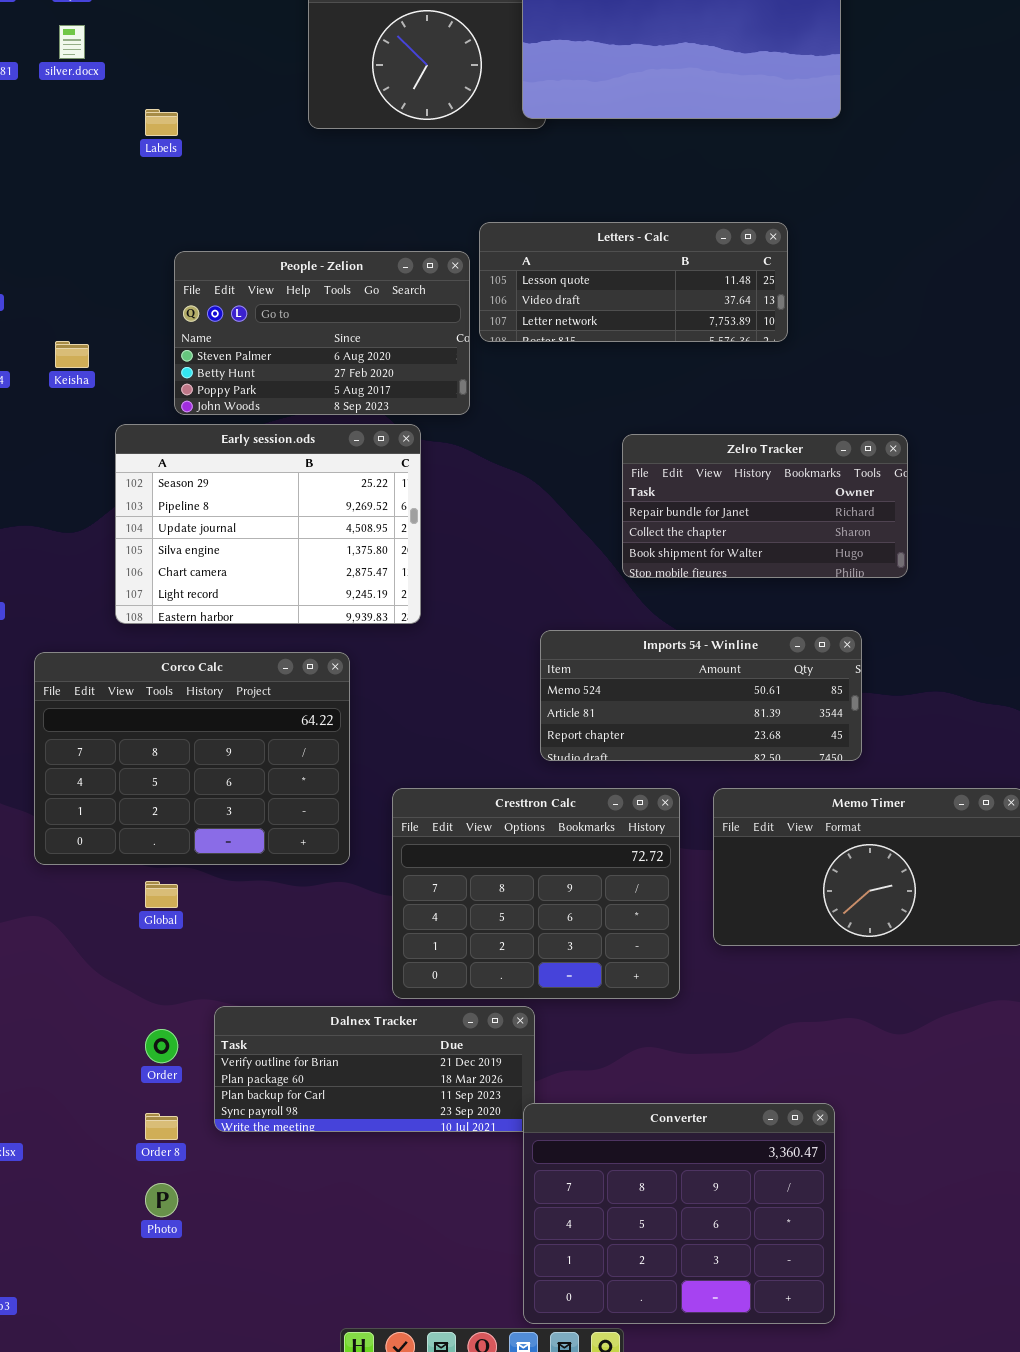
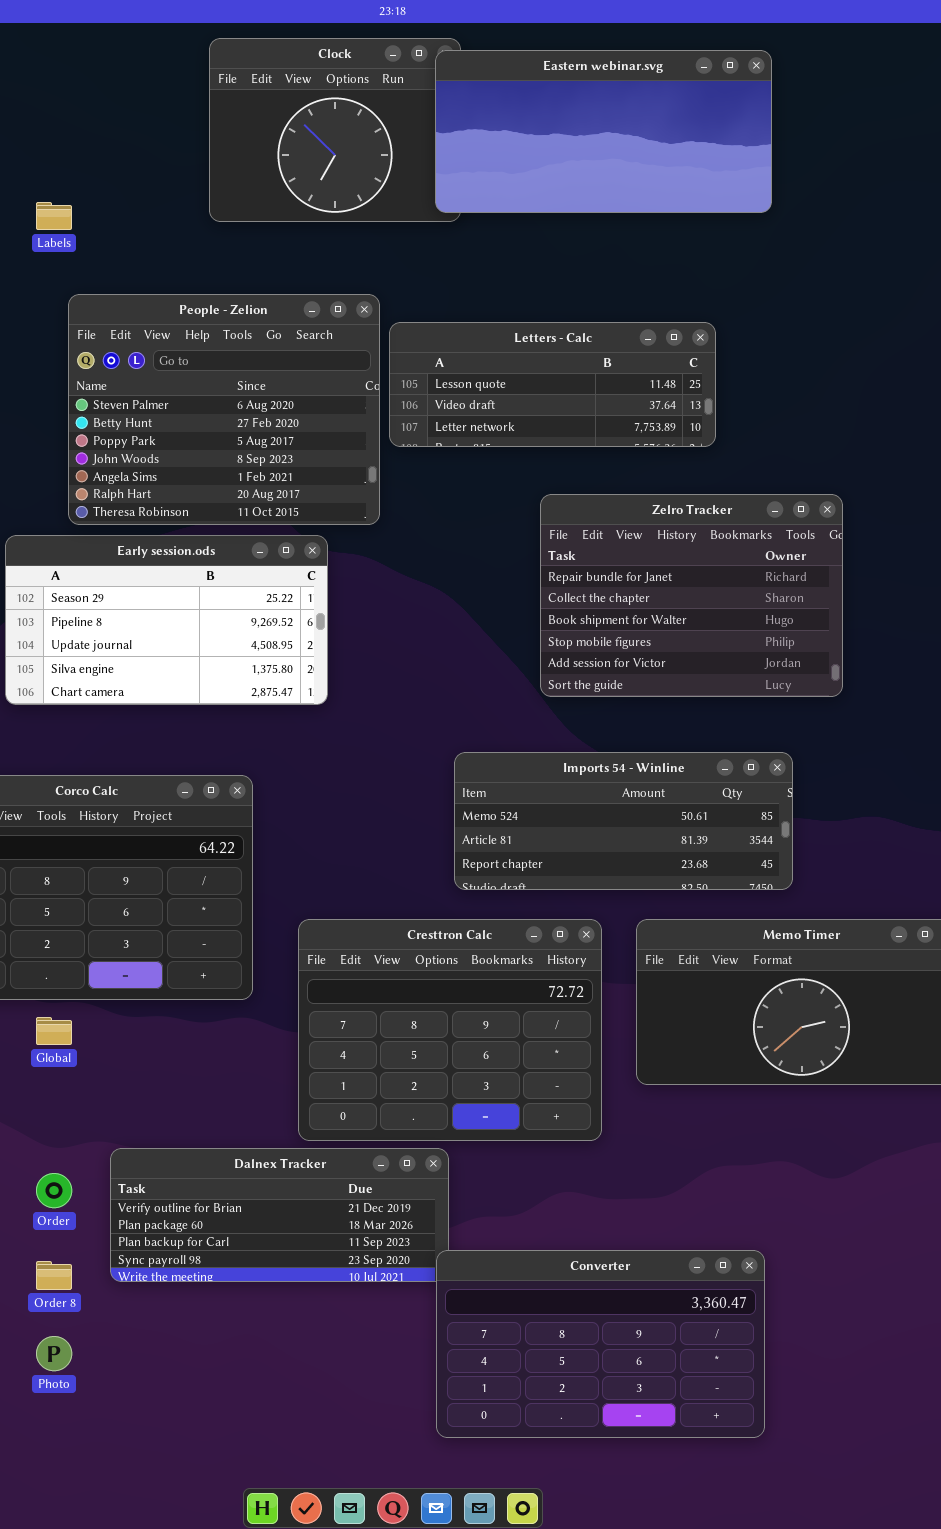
People - Zelion: [174,251,470,415] -> [68,294,380,525], resized
Early session.ods: [115,424,421,624] -> [5,535,328,705], resized
Zelro Tracker: [622,434,908,578] -> [540,494,843,697], resized
Converter: [523,1103,835,1324] -> [436,1250,765,1438], resized

